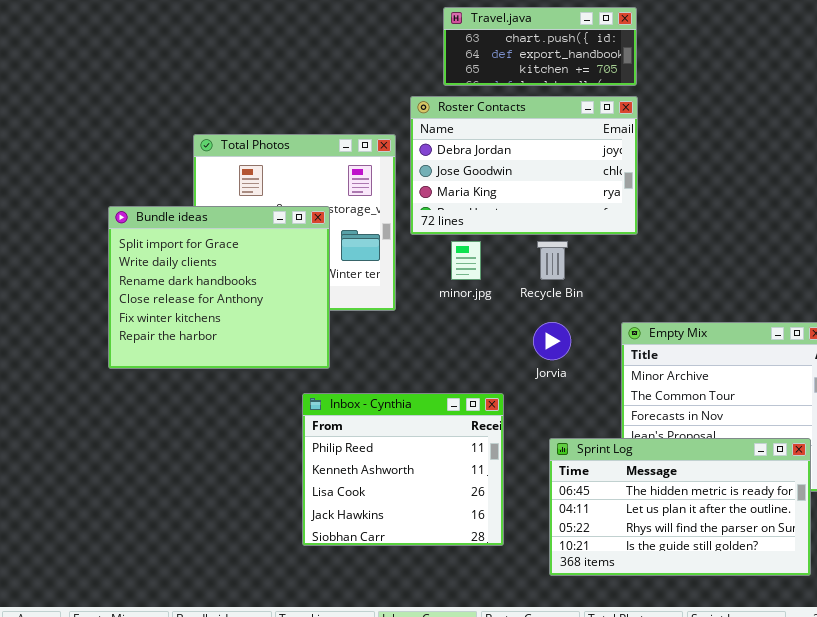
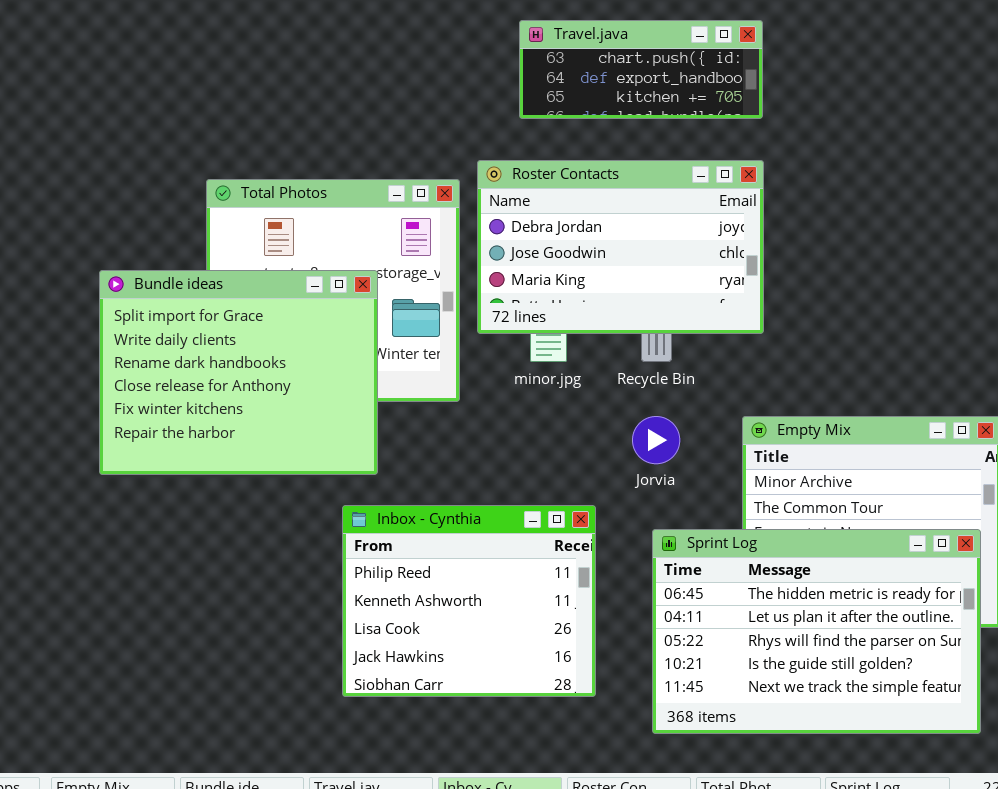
Roster Contacts: [410,96,638,235] -> [477,160,764,334], moved
Sprint Log: [549,438,811,576] -> [652,529,981,734], resized

